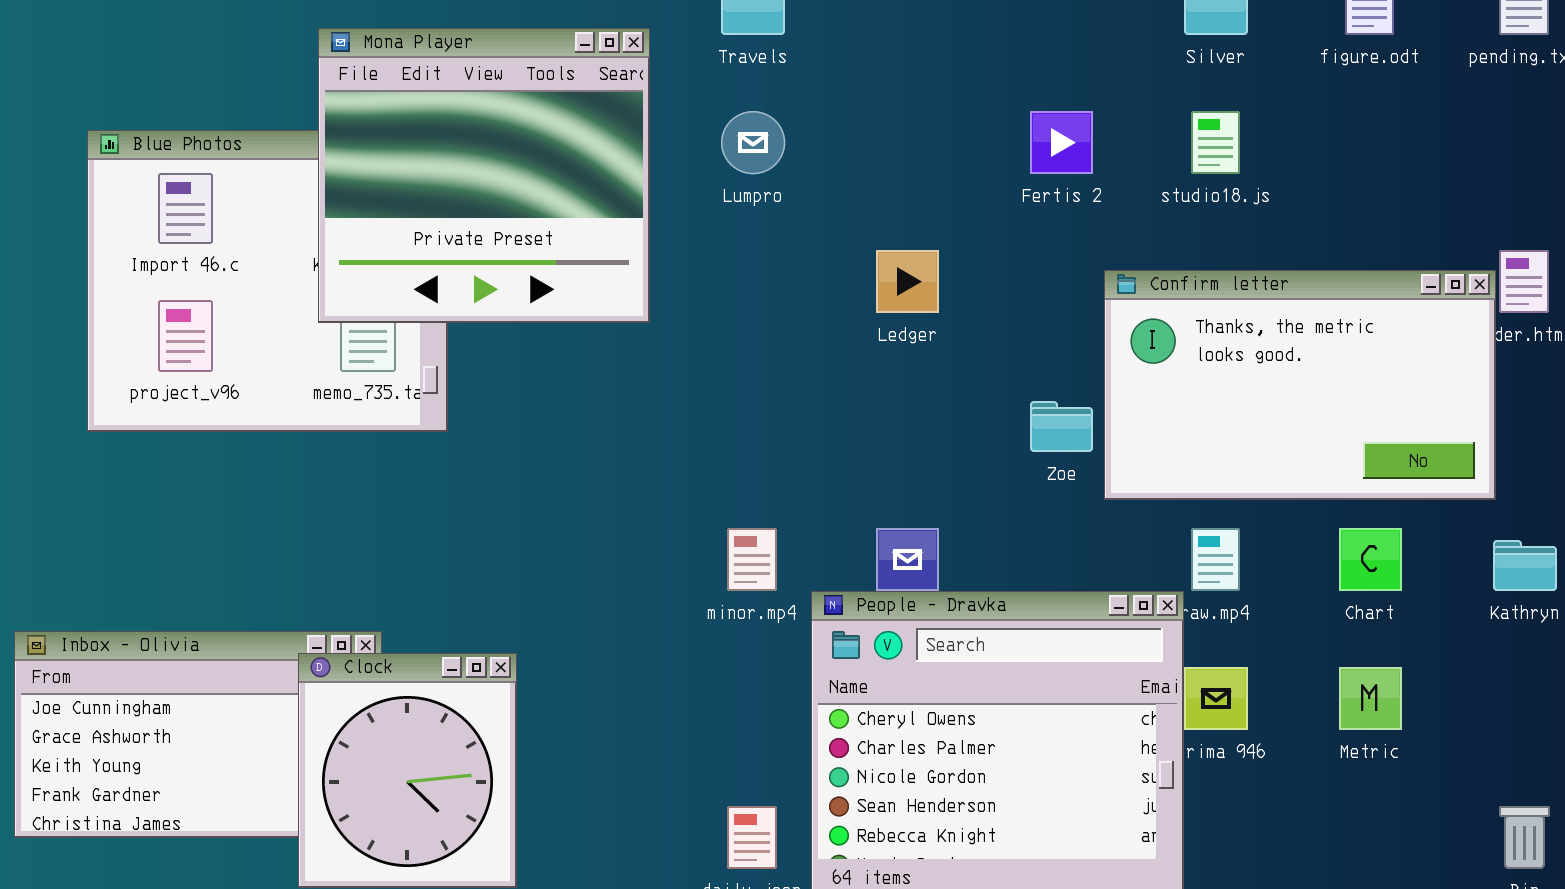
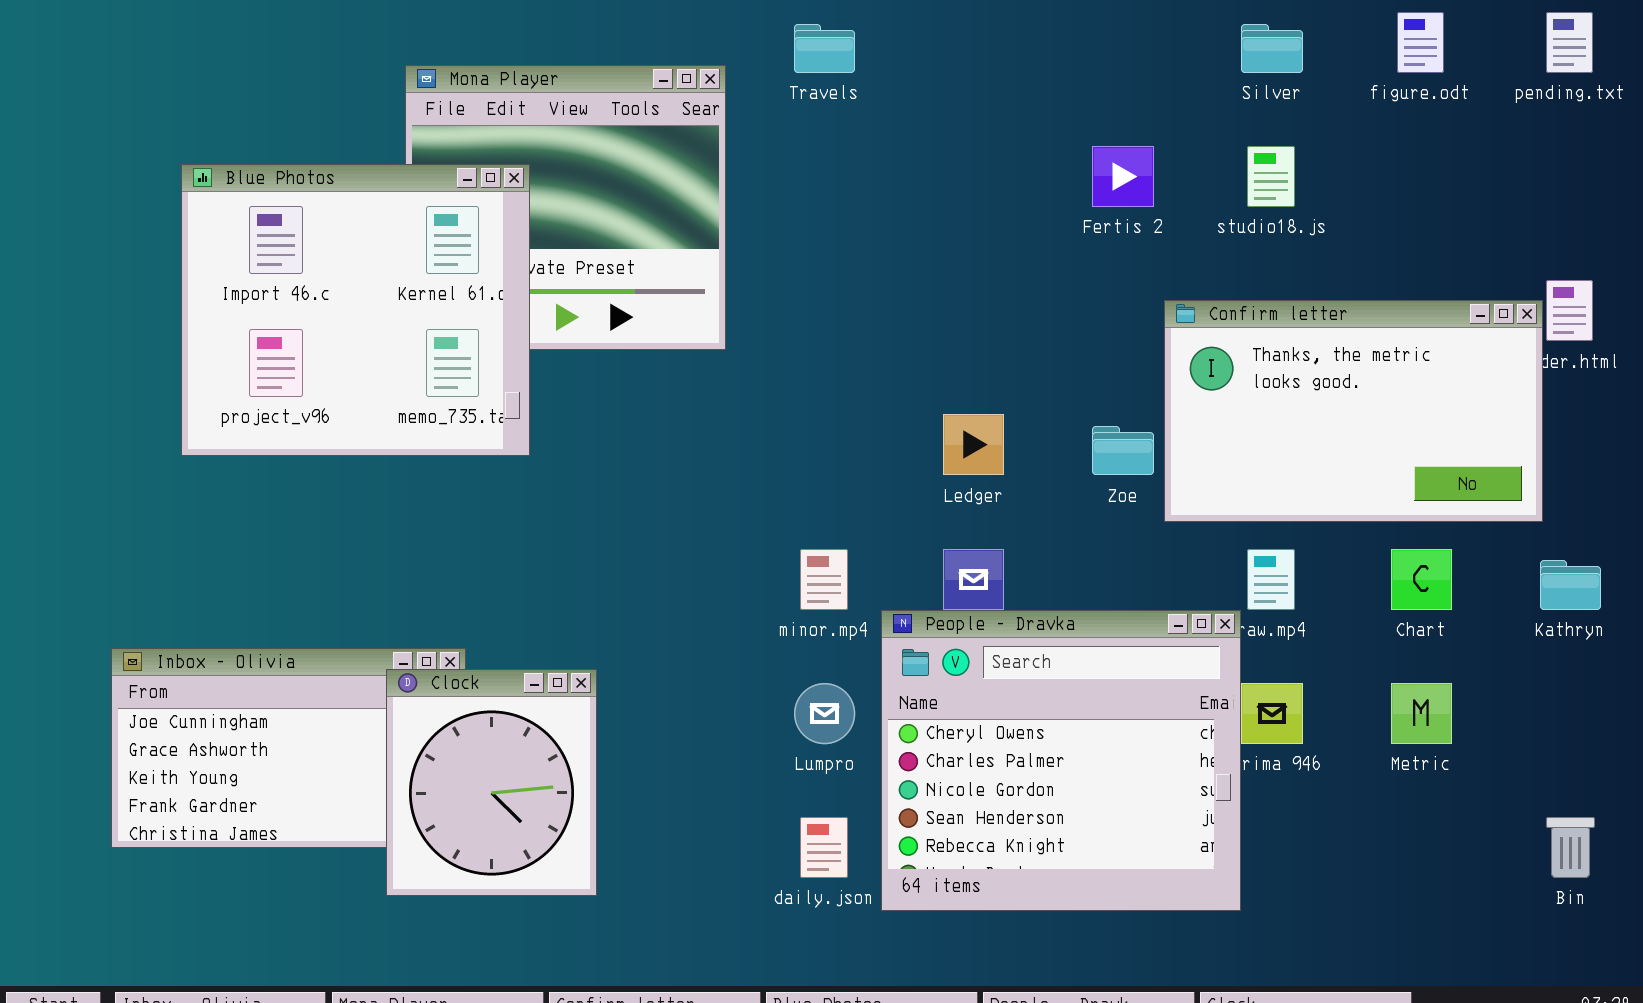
Lumpro: [721,111,785,174] -> [794,683,855,744], moved
Blue Photos: [87,130,448,432] -> [181,164,530,456], raised
Ledger: [876,250,939,313] -> [943,414,1004,475], moved

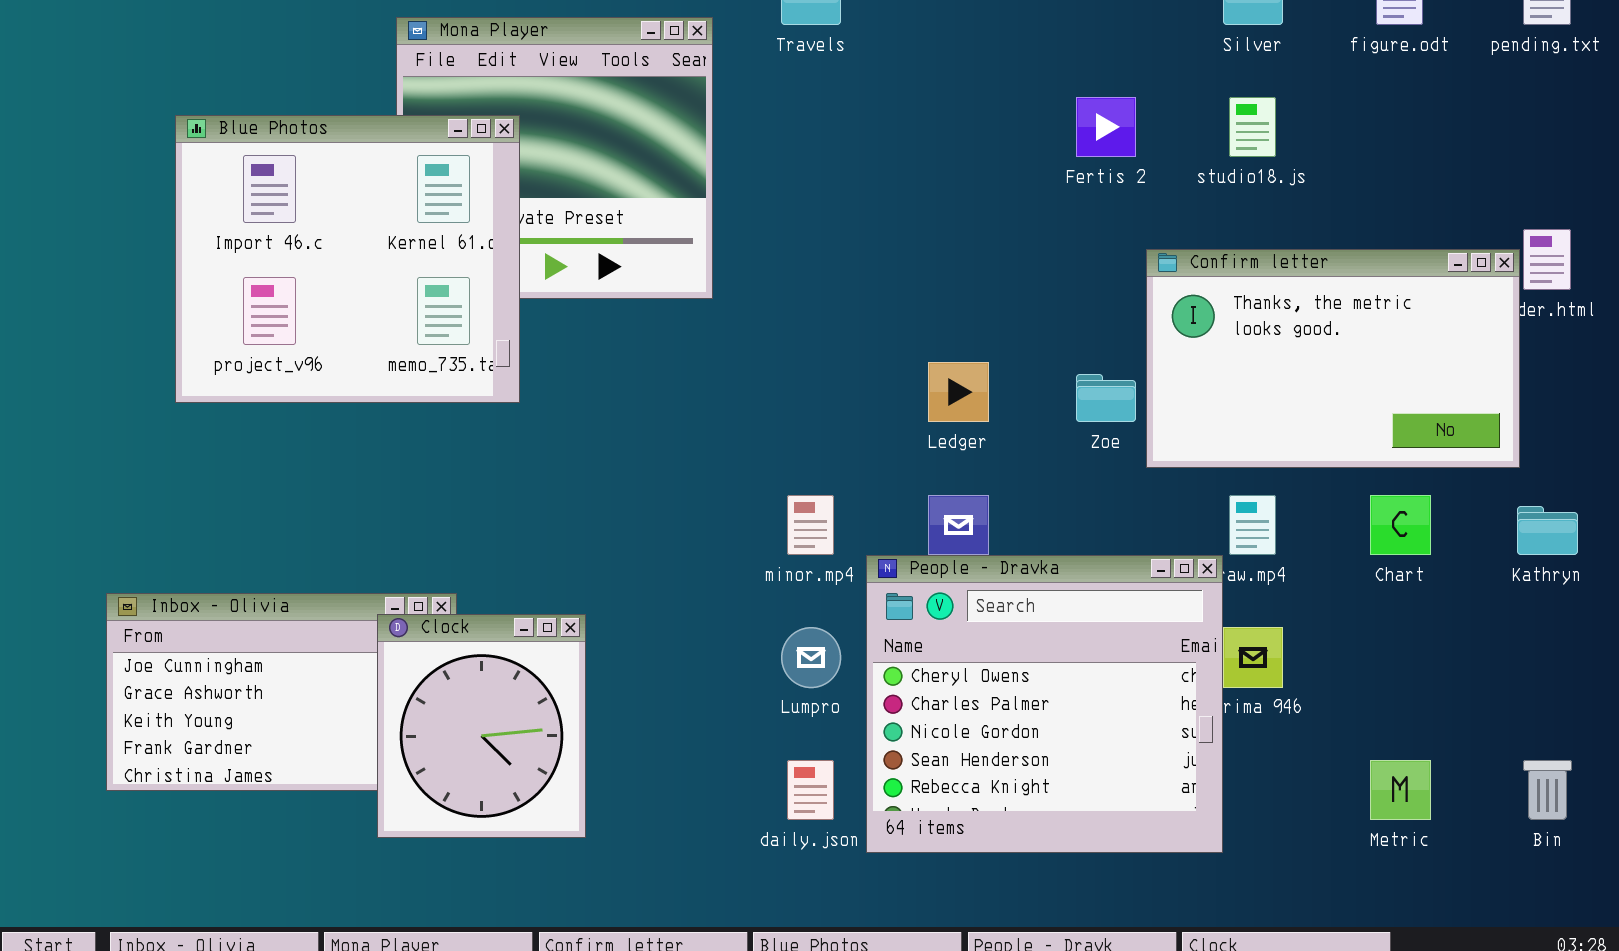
Metric: [1391,683,1452,744] -> [1370,760,1431,820], moved

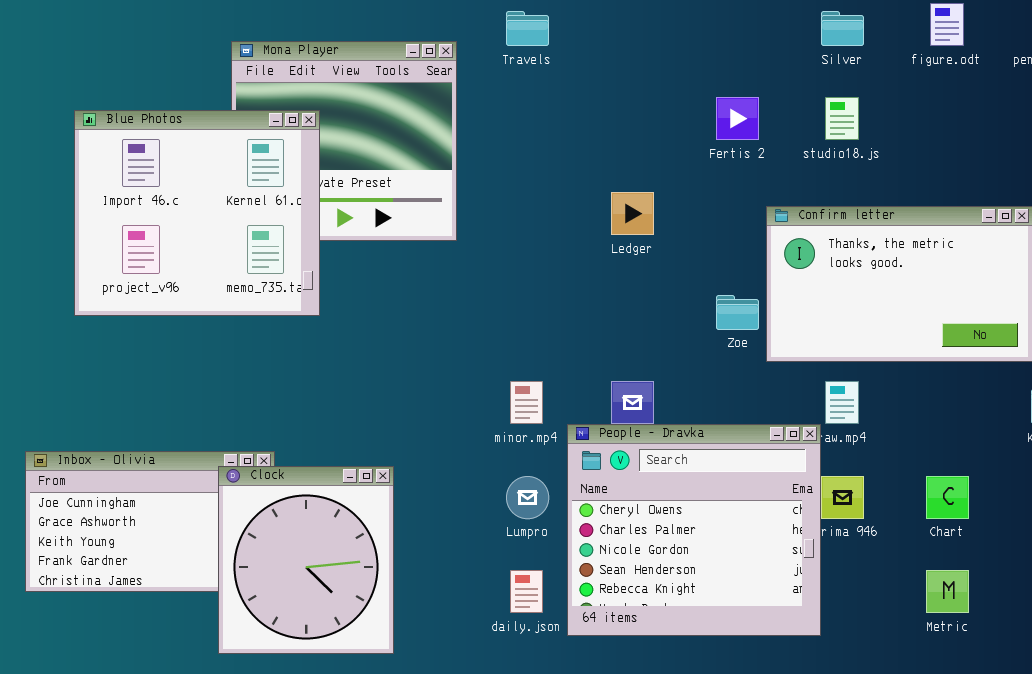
Ledger: [928,362,989,422] -> [611,192,654,235], moved
Chart: [1370,495,1431,555] -> [926,476,969,519], moved
Clock: [377,614,586,838] -> [218,466,394,654], resized

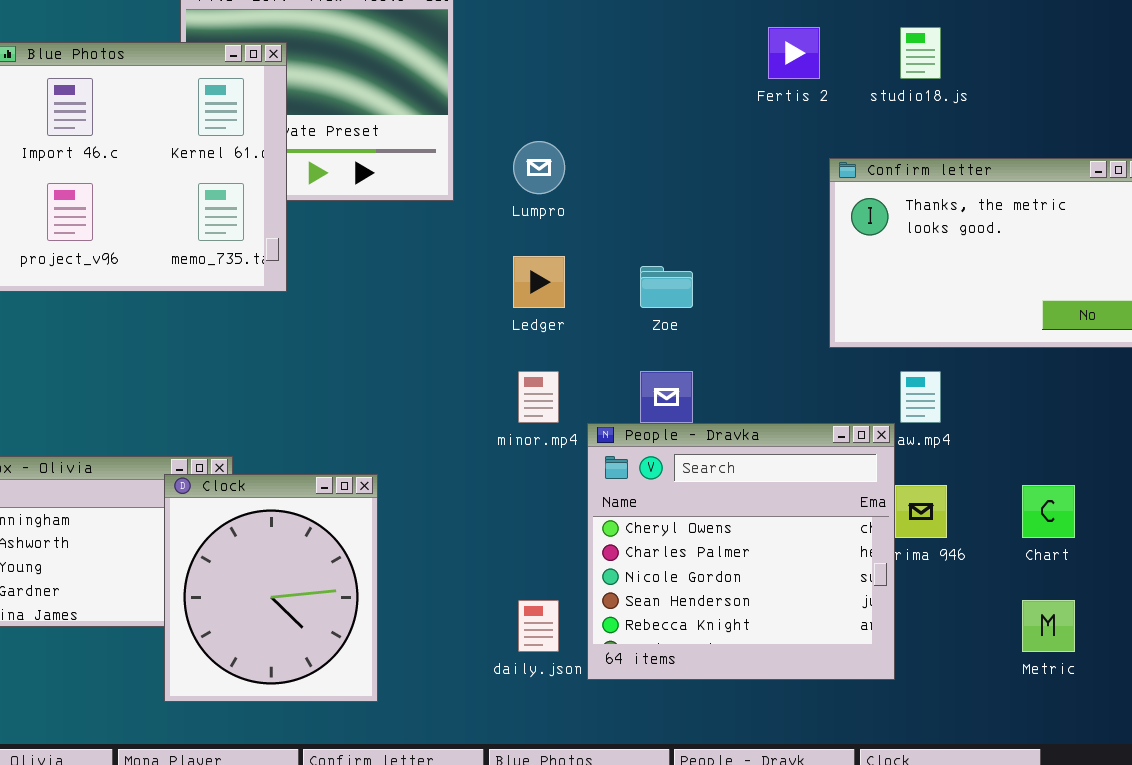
Ledger: [611,192,654,235] -> [513,256,565,308], moved
Zoe: [716,295,759,330] -> [640,266,693,308], moved
Lumpro: [506,476,549,519] -> [513,141,565,194], moved

